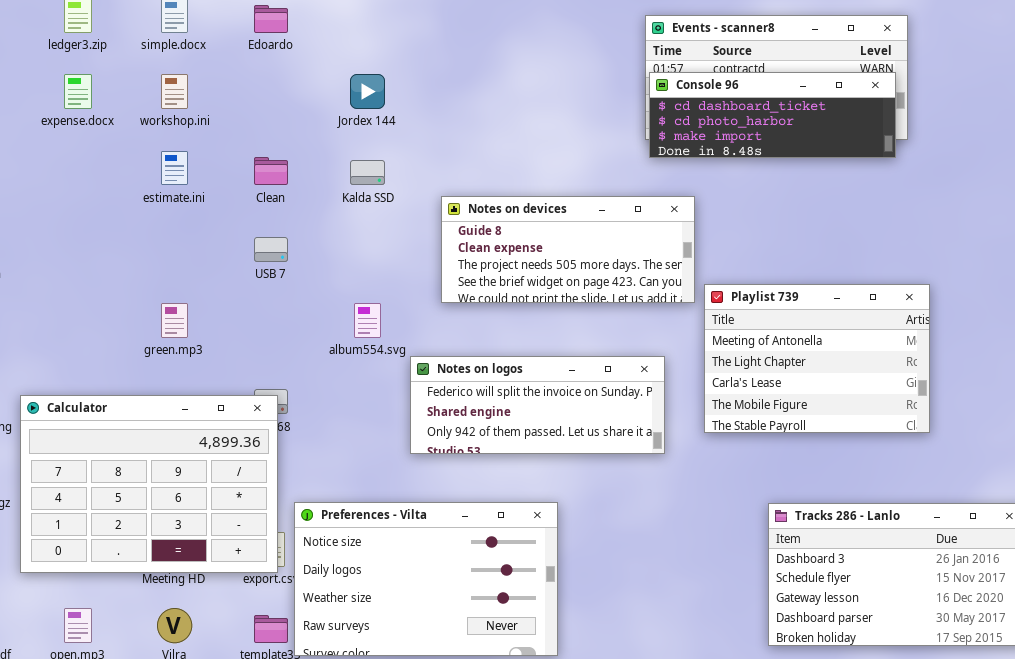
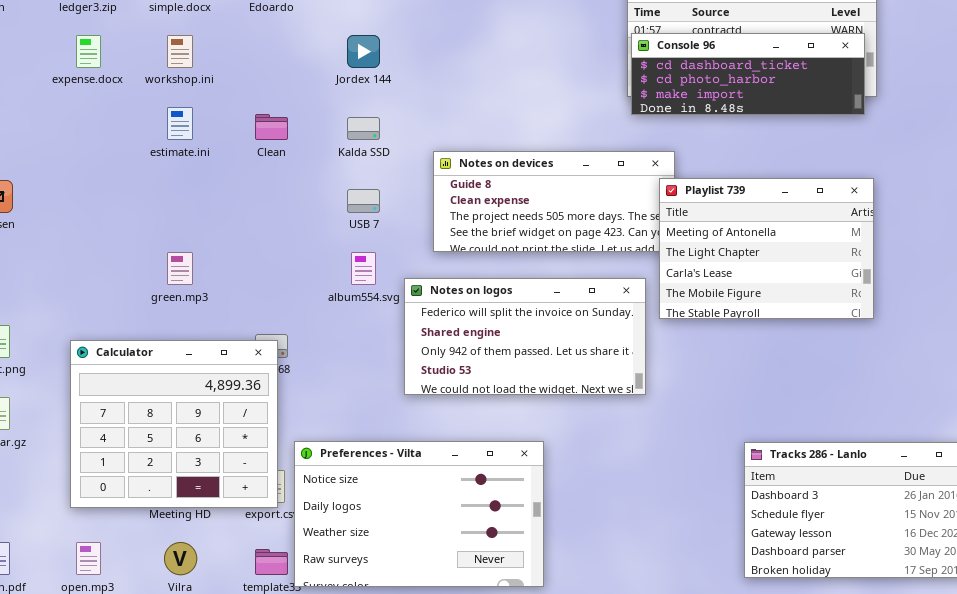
USB 7: [254,237,288,262] -> [347,189,380,213], moved
Playlist 739: [704,284,930,433] -> [659,178,874,319], moved
Notes on logos: [410,356,665,454] -> [404,278,646,395], resized
Calculator: [20,395,278,573] -> [70,340,278,508], resized

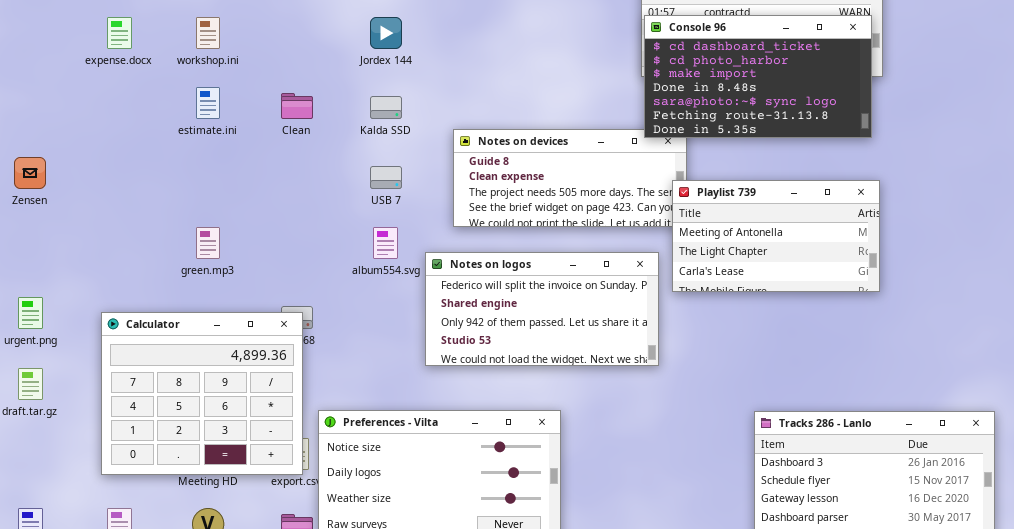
Console 96: [631,33,865,115] -> [644,15,872,138], resized
Playlist 739: [659,178,874,319] -> [672,180,880,292], resized

